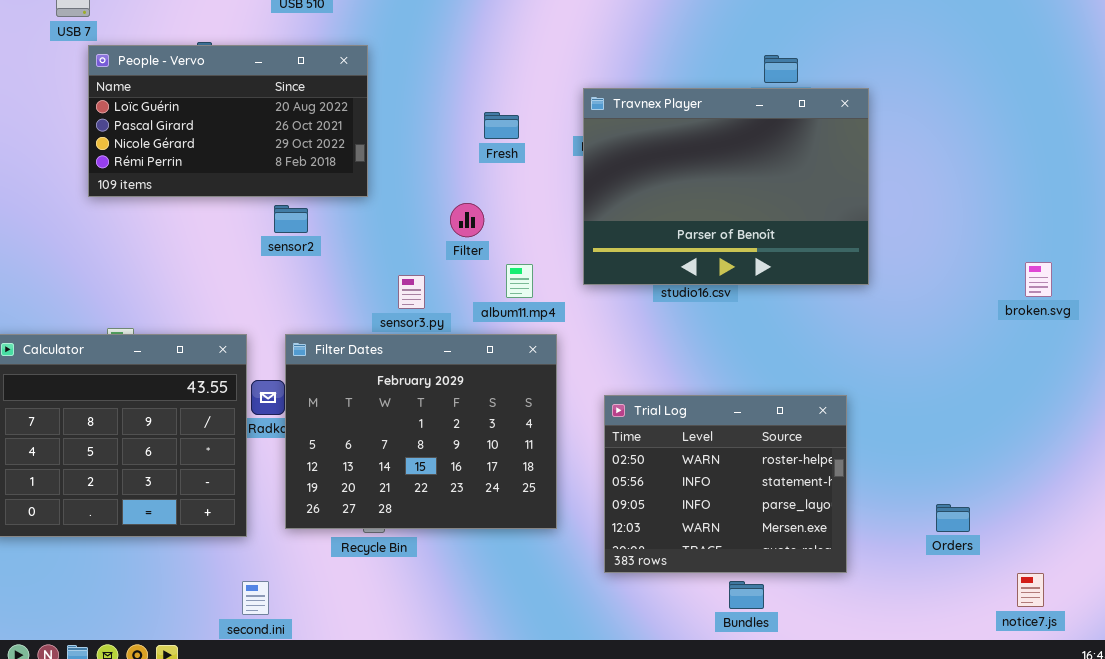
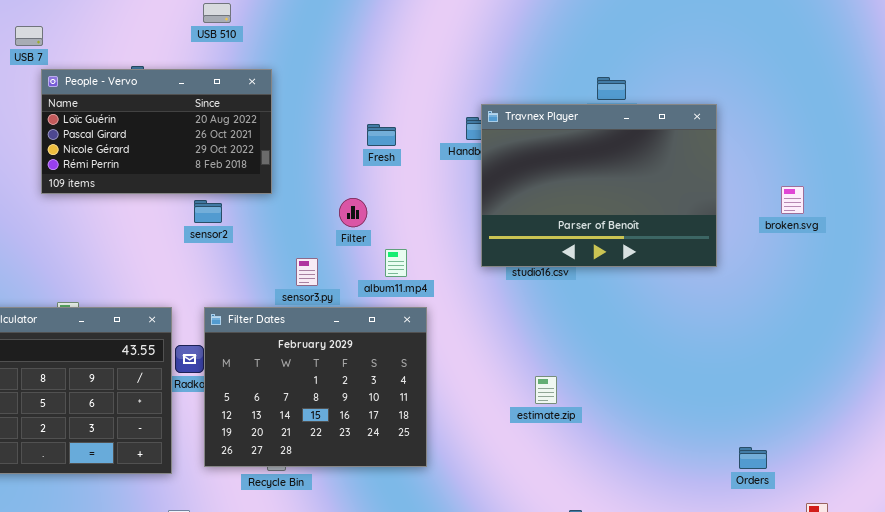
Travnex Player: [583,88,869,285] -> [481,104,717,267], moved
broken.svg: [1025,262,1052,297] -> [781,186,804,214], moved
Trial Log: [604,395,847,573] -> none, closed

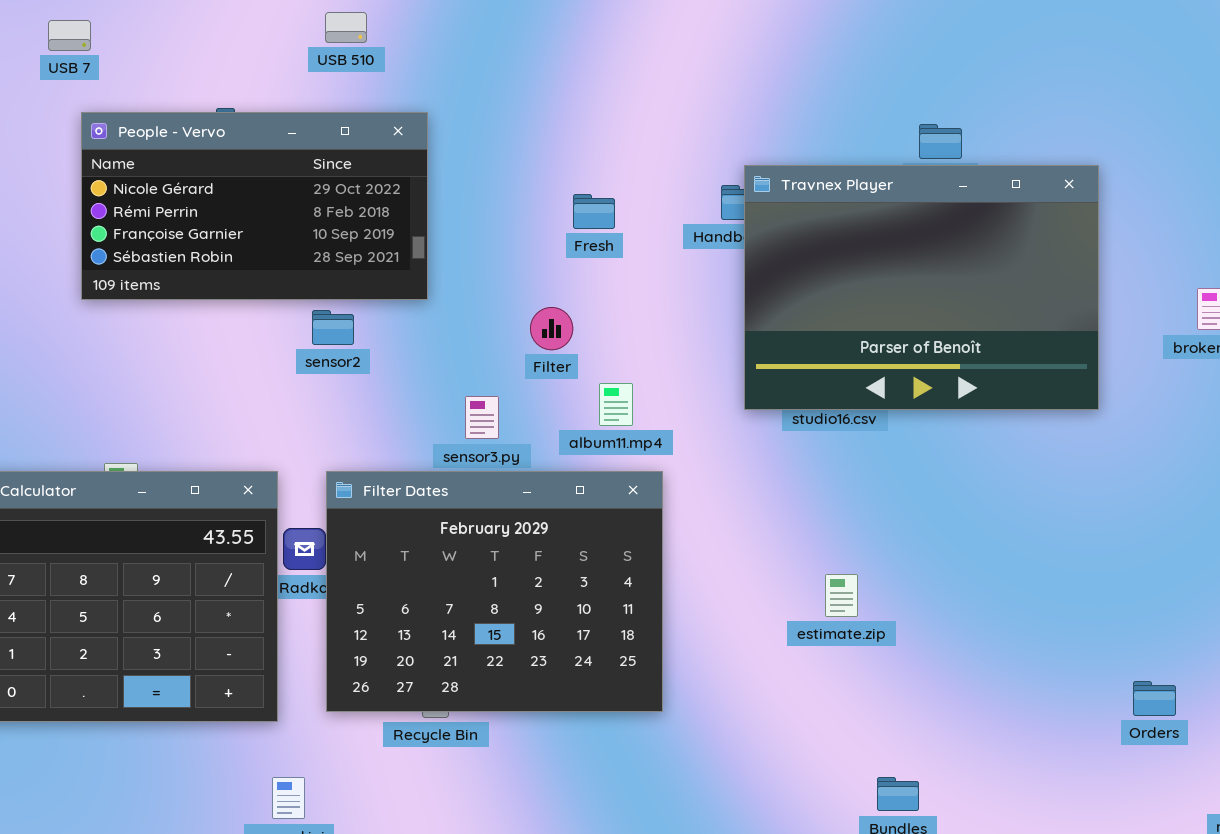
USB 7: [15,26,43,46] -> [48,20,91,51], moved
People - Vervo: [41,69,272,194] -> [81,112,428,300], scrolled down 2 rows

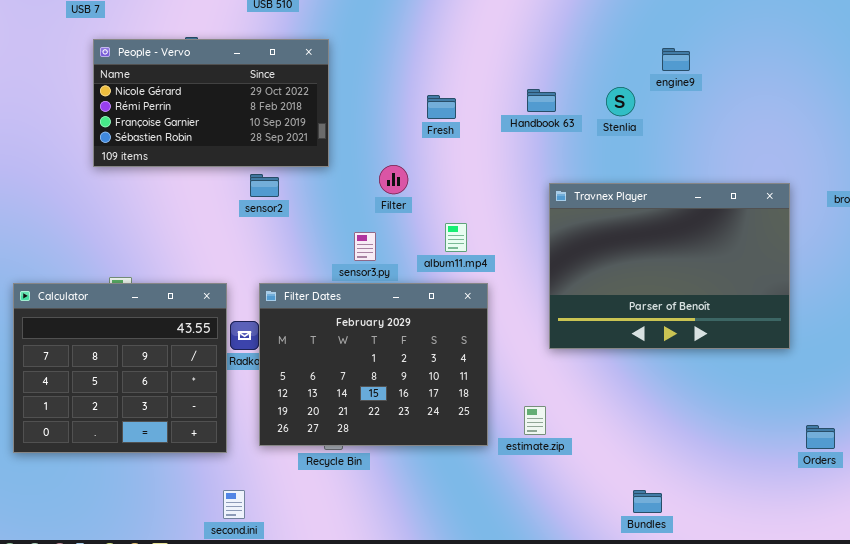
Travnex Player: [744,165,1099,410] -> [549,183,790,349], moved
Filter: [530,307,573,350] -> [379,165,408,194], moved
estimate.zip: [825,574,858,617] -> [524,406,546,435], moved

